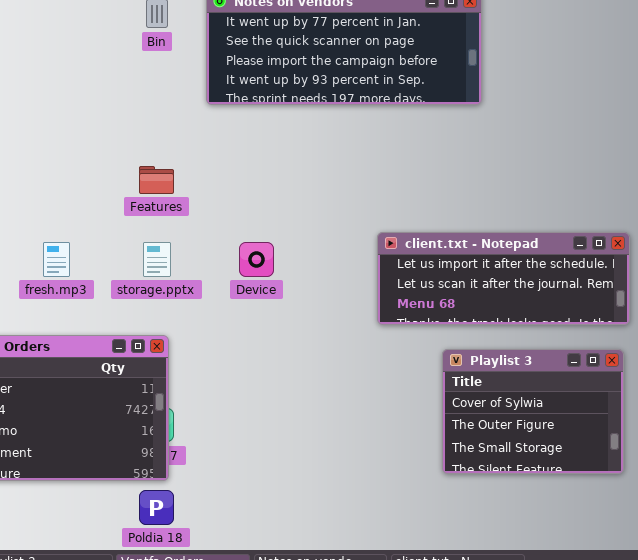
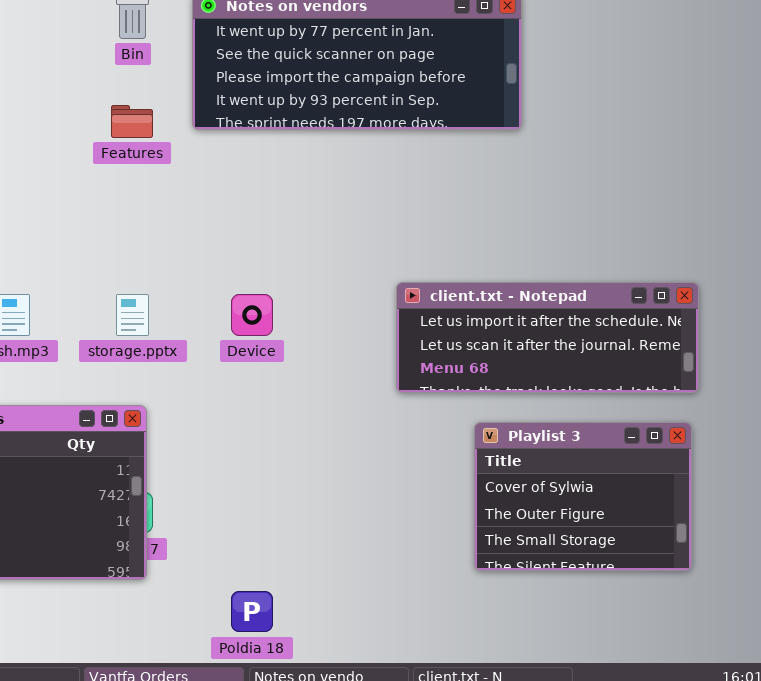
Features: [139,166,174,194] -> [111,105,153,138], moved
Poldia 18: [139,490,174,525] -> [231,591,273,632], moved

